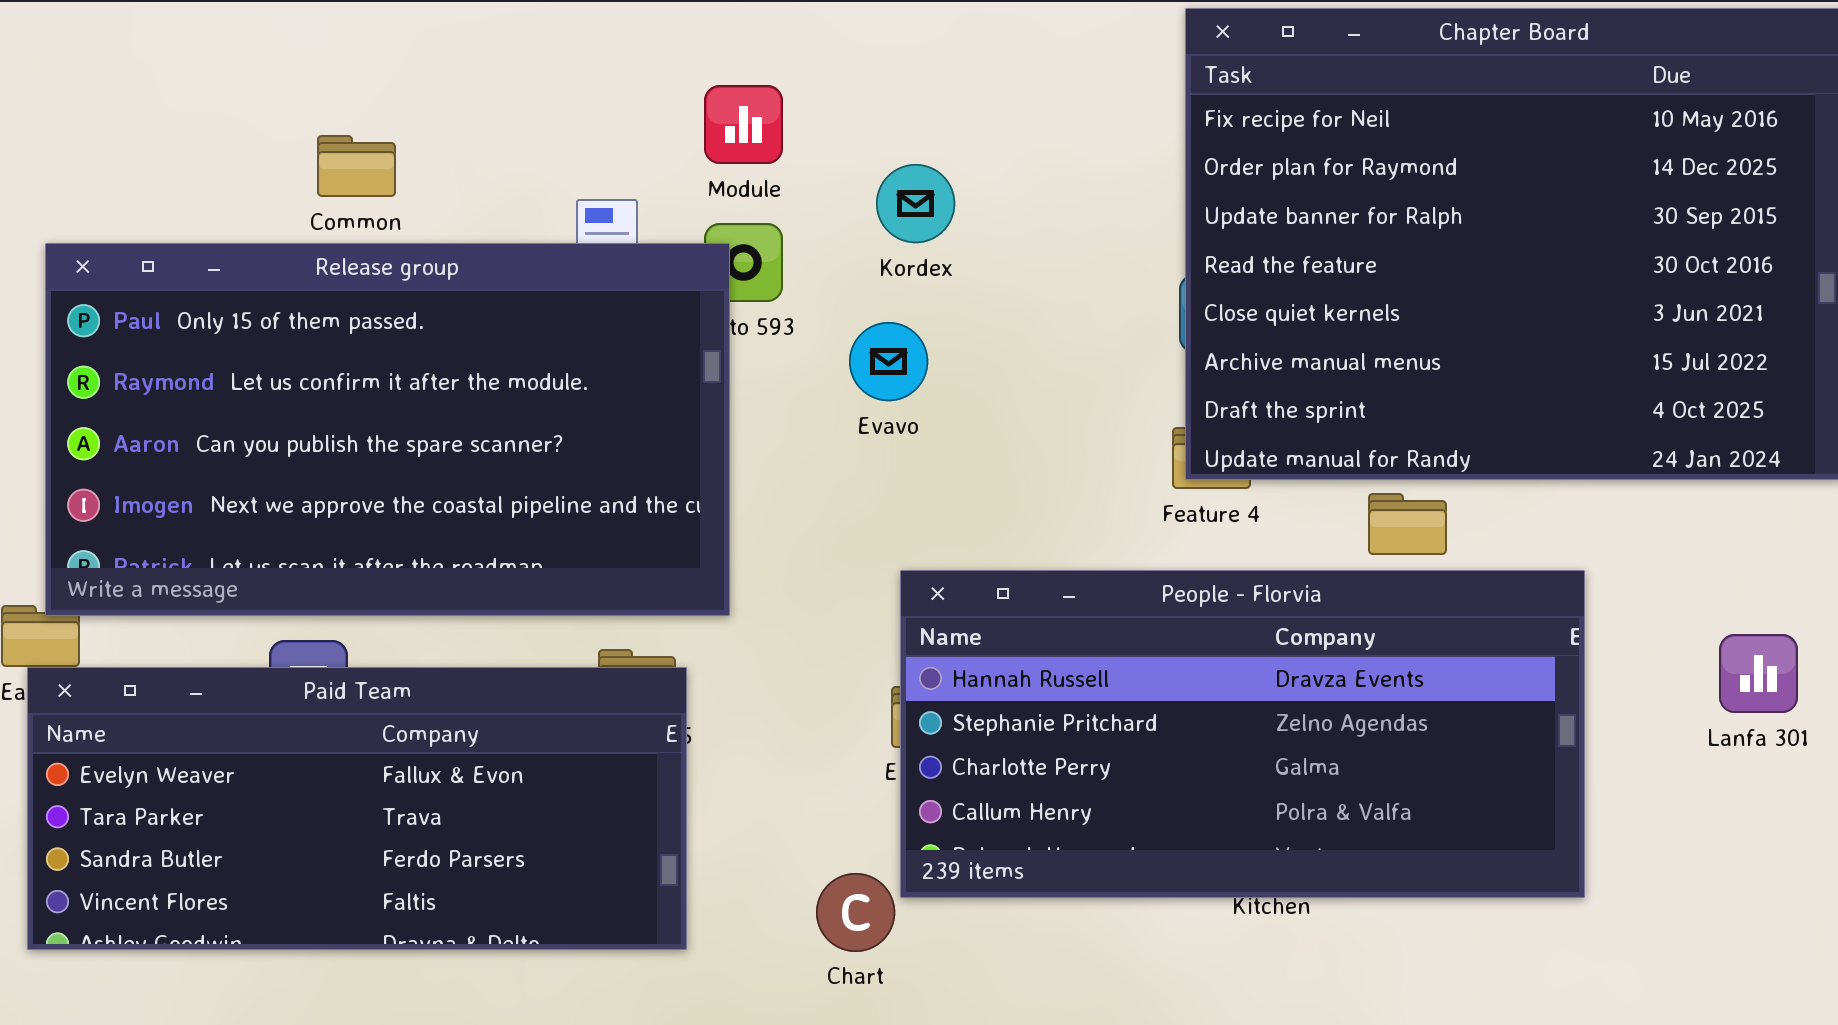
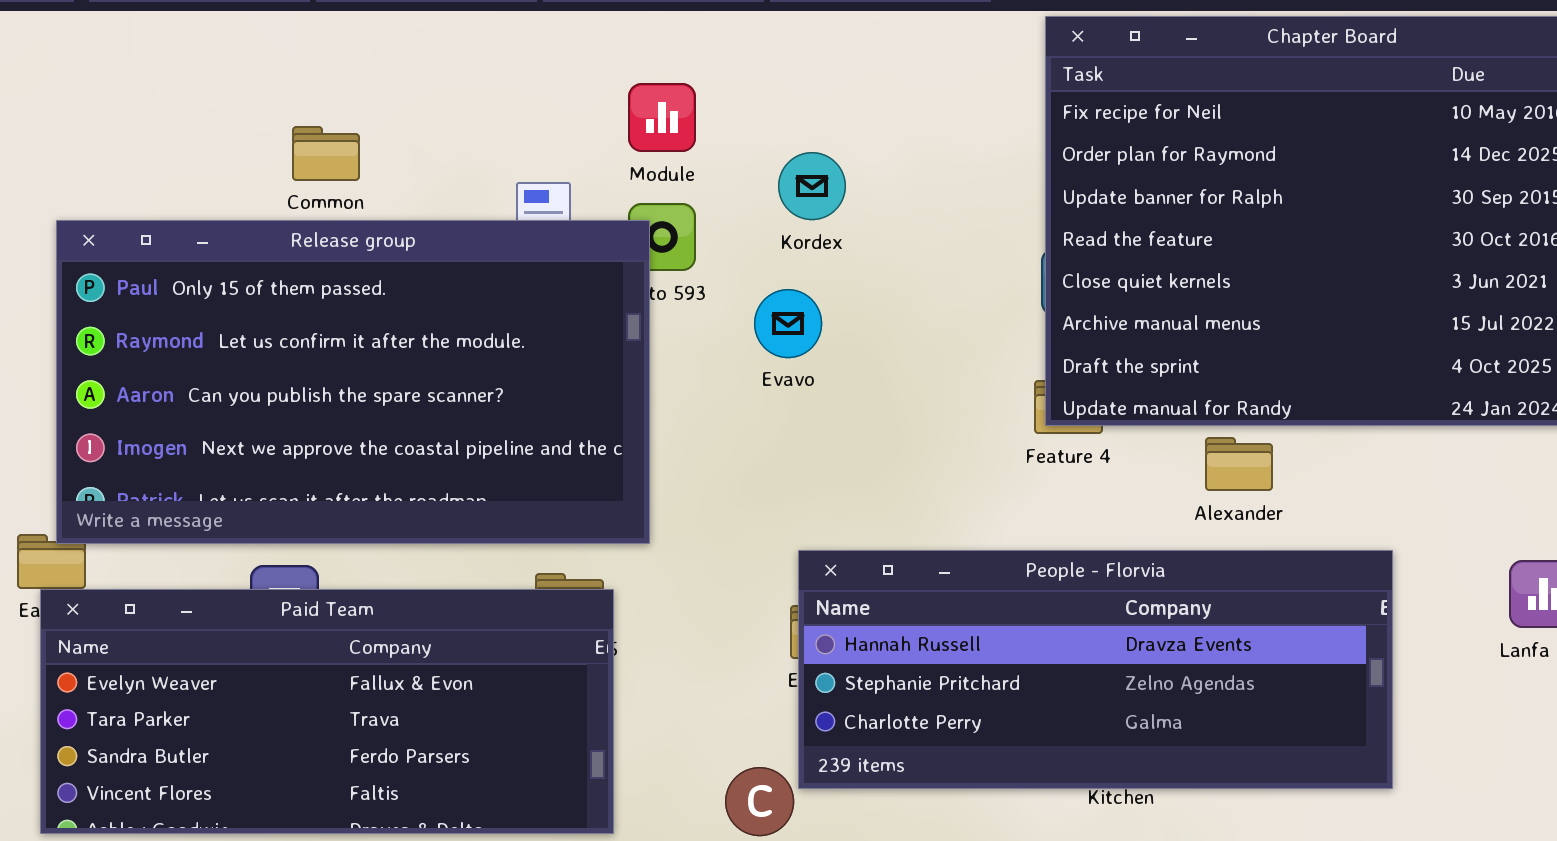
People - Florvia: [900,570,1585,898] -> [798,550,1393,789], resized

